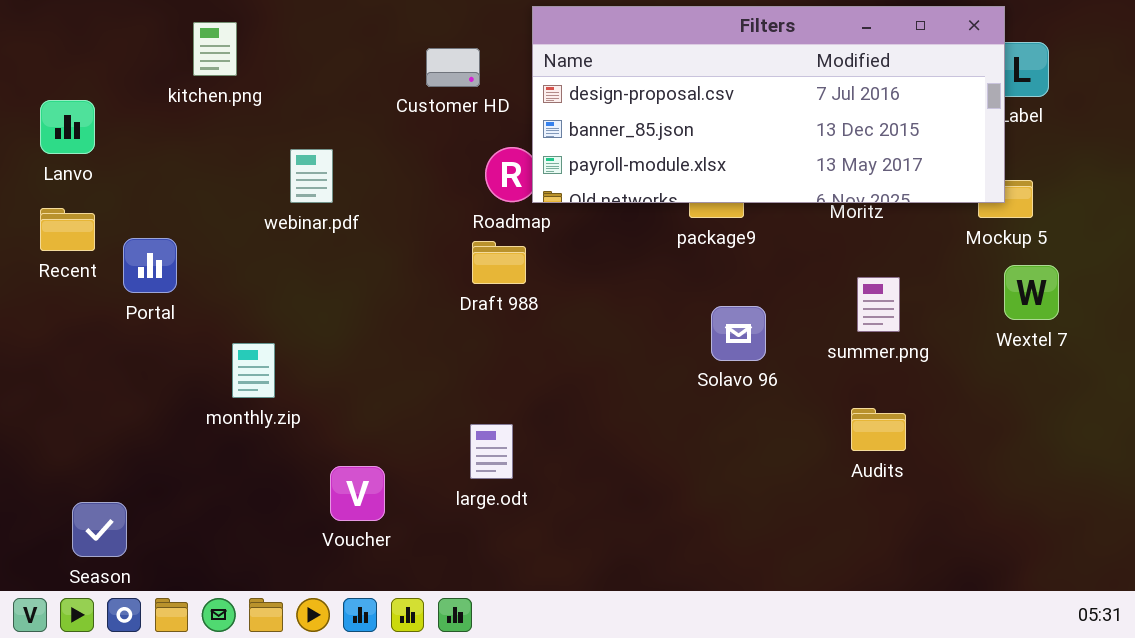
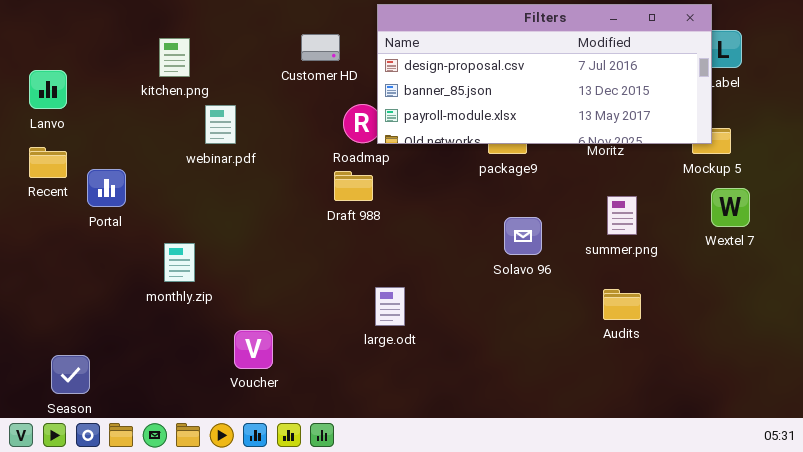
kitchen.png: [193,22,237,76] -> [159,38,190,77], moved
large.odt: [470,424,513,479] -> [375,287,405,326], moved

